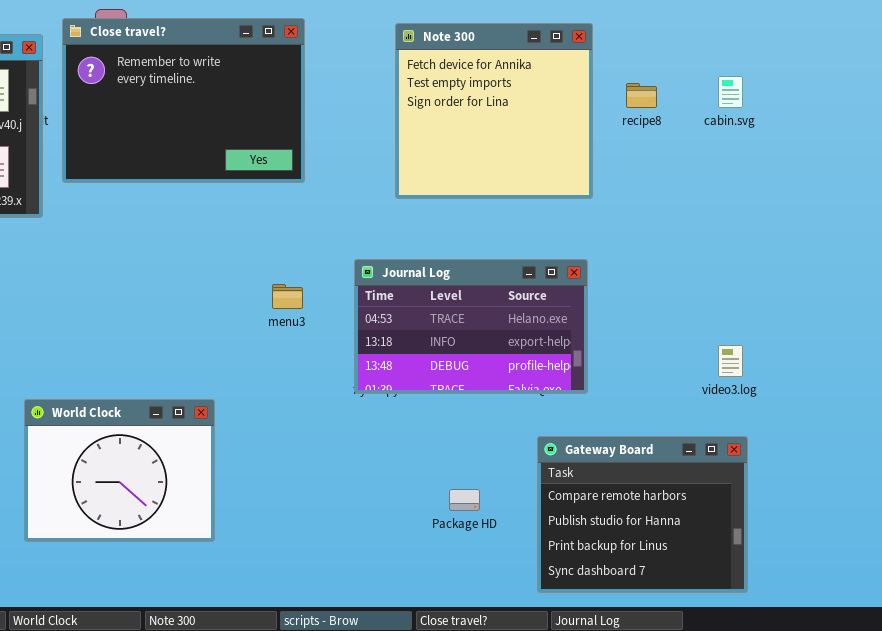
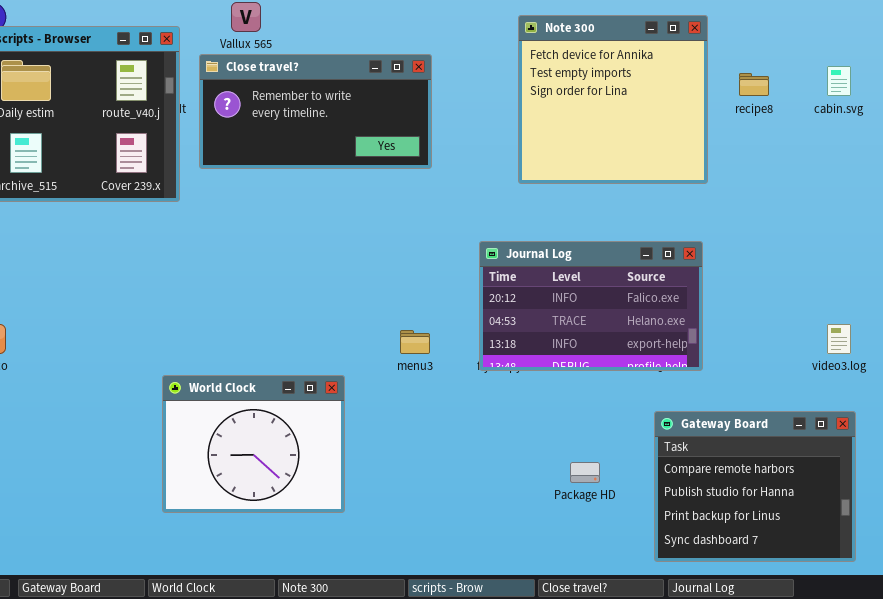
Close travel?: [62,18,305,183] -> [199,54,432,169], resized
Journal Log: [354,259,588,394] -> [479,241,703,371], scrolled up 1 row
menu3: [272,284,303,309] -> [400,330,430,354], moved

